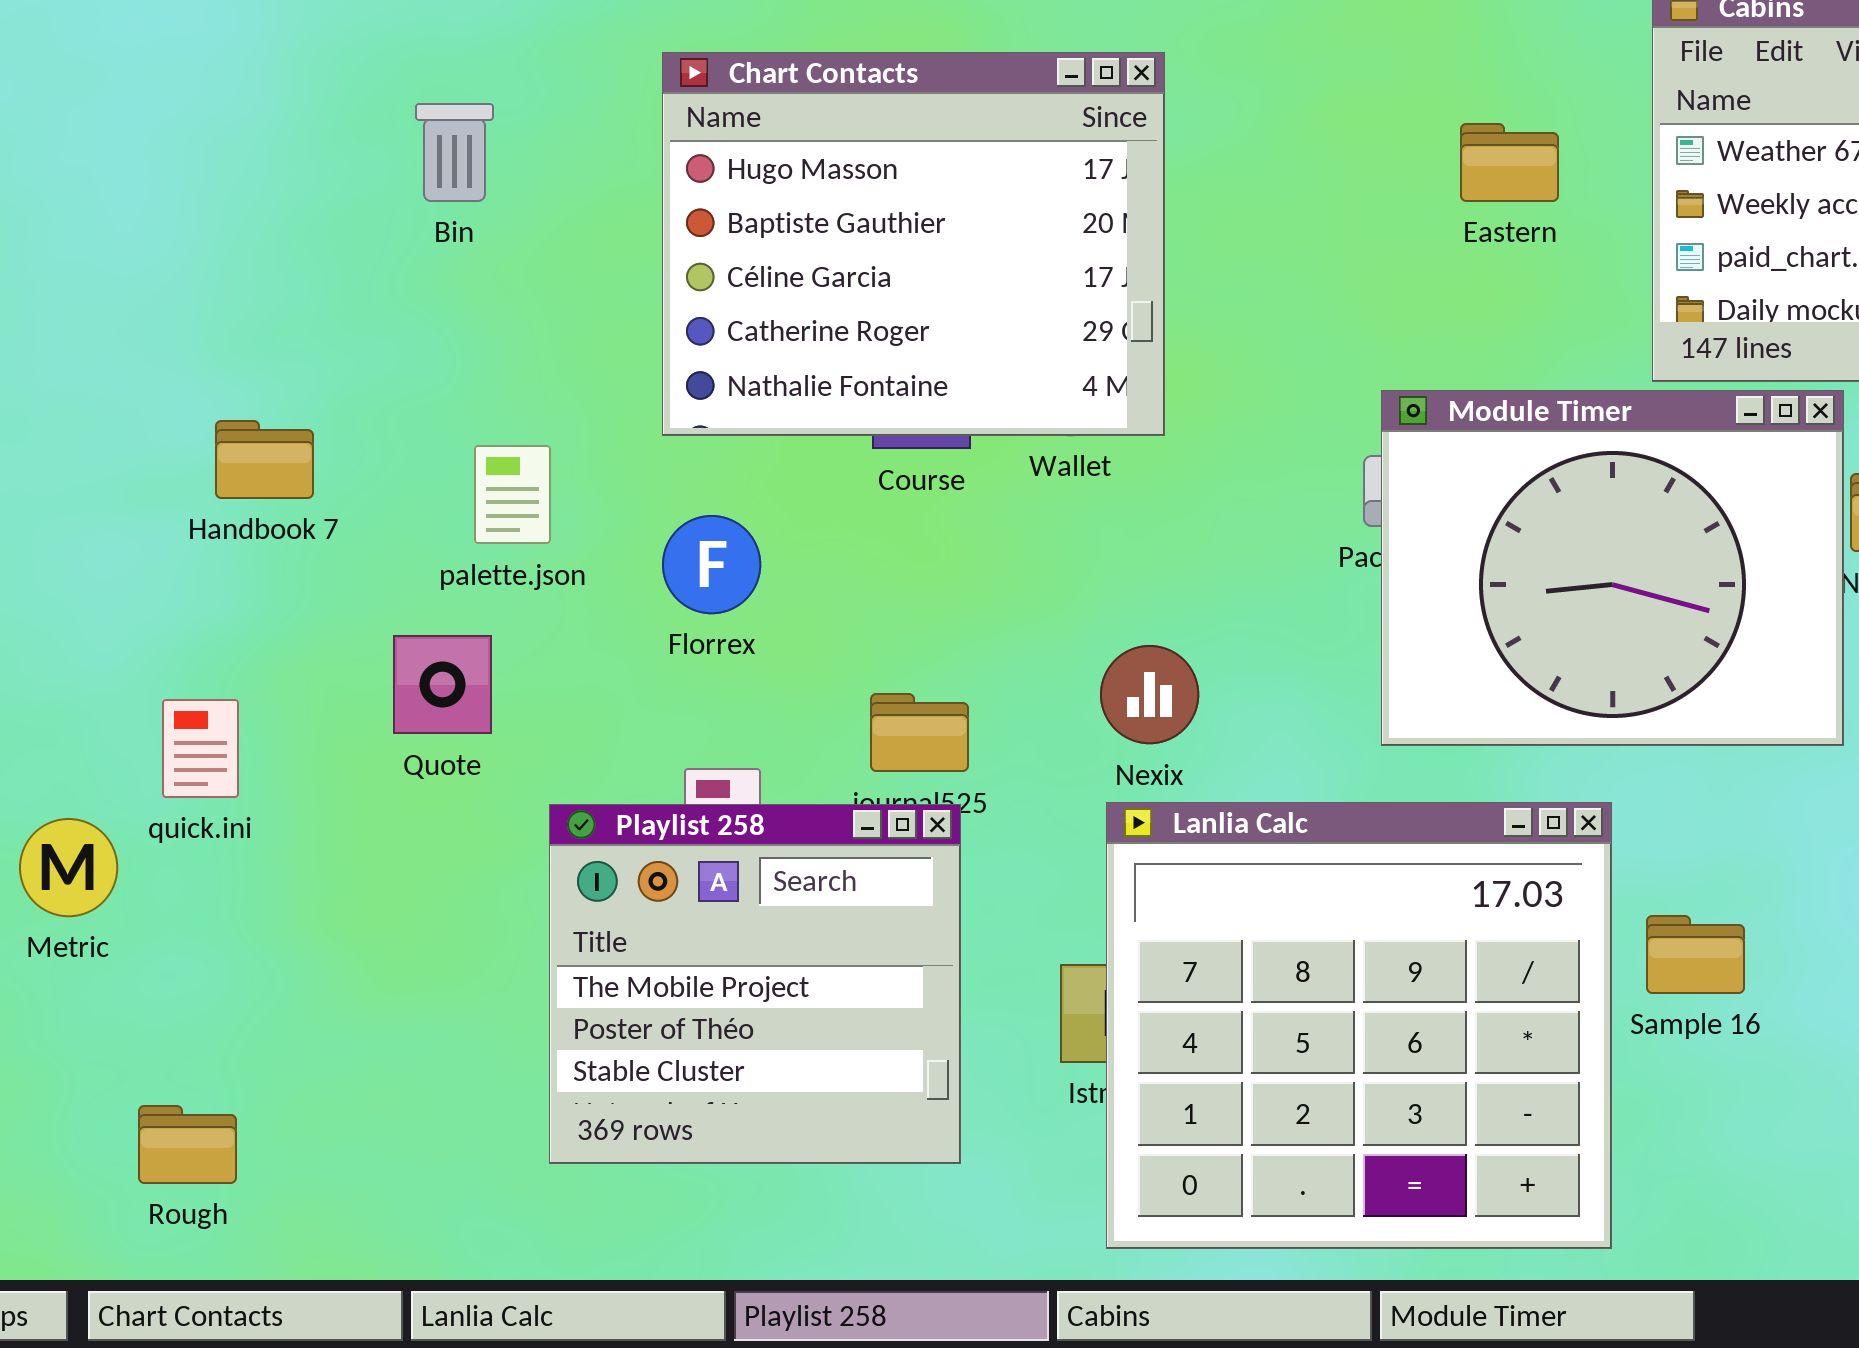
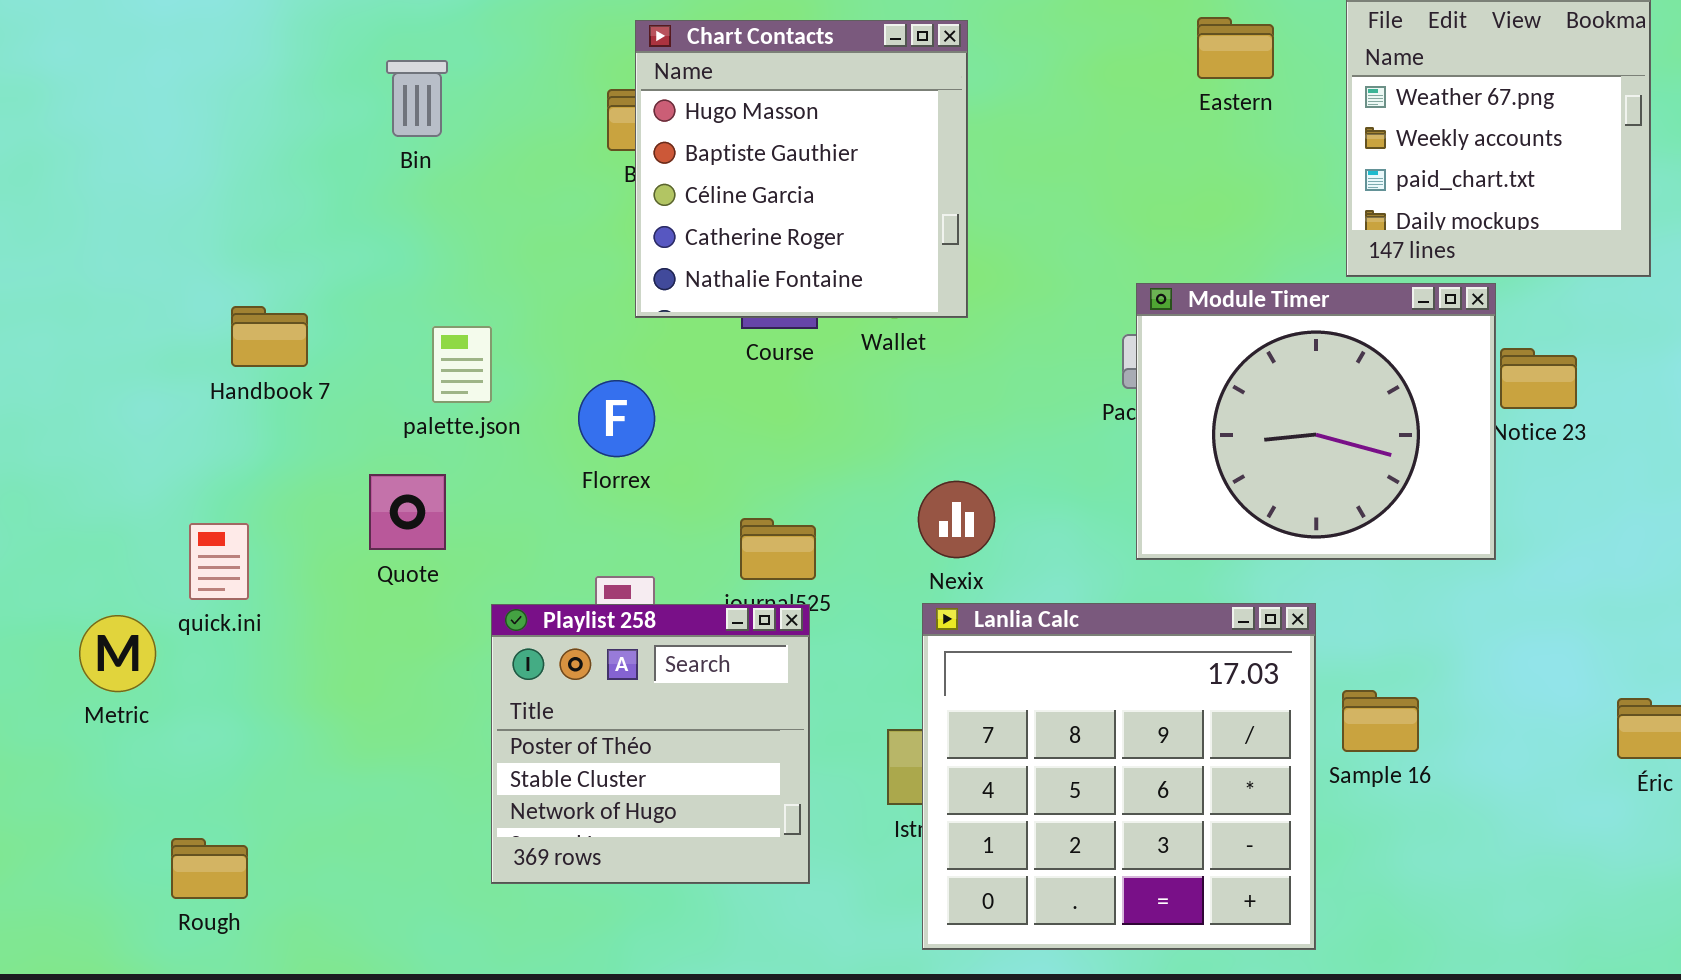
Chart Contacts: [662,52,1165,436] -> [635,20,968,318], resized
Eastern: [1460,123,1559,202] -> [1197,17,1274,79], moved
Playlist 258: [549,804,961,1164] -> [491,604,810,884], scrolled down 1 row

